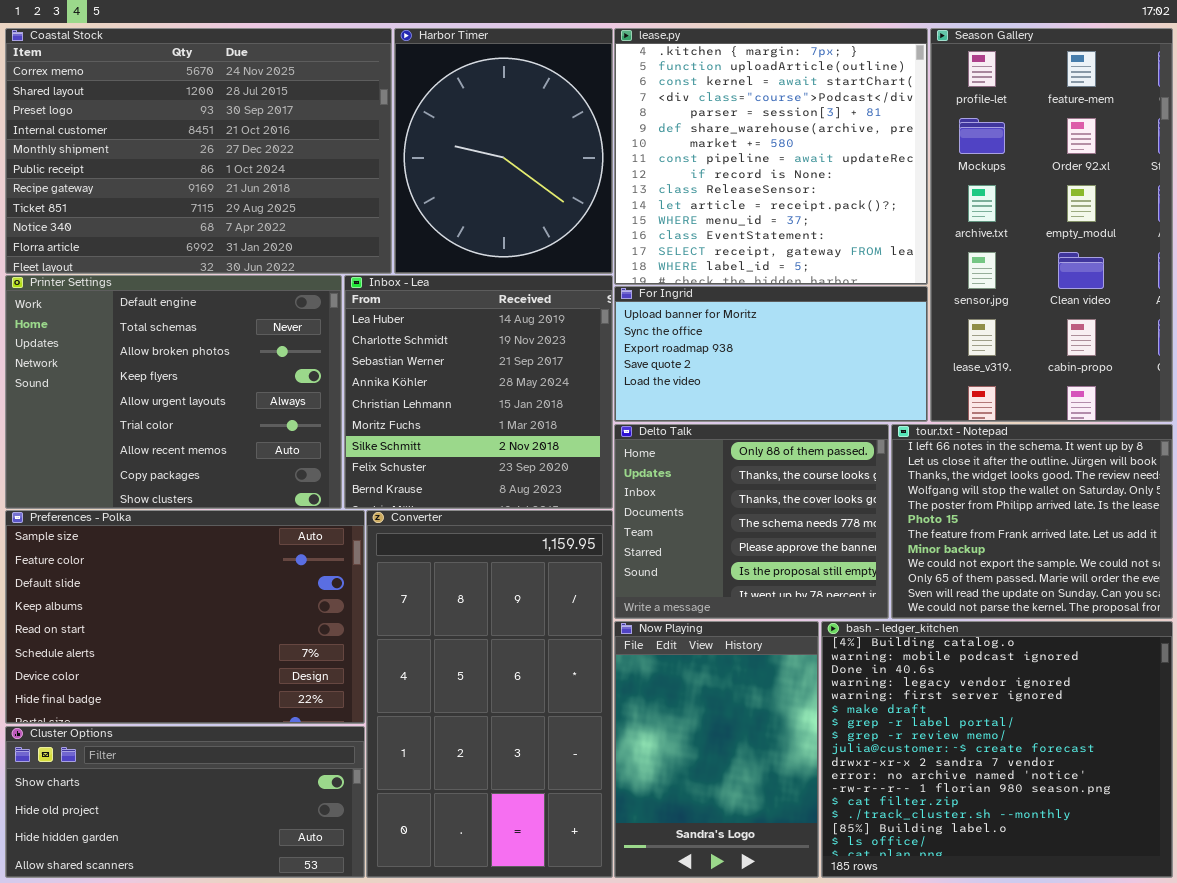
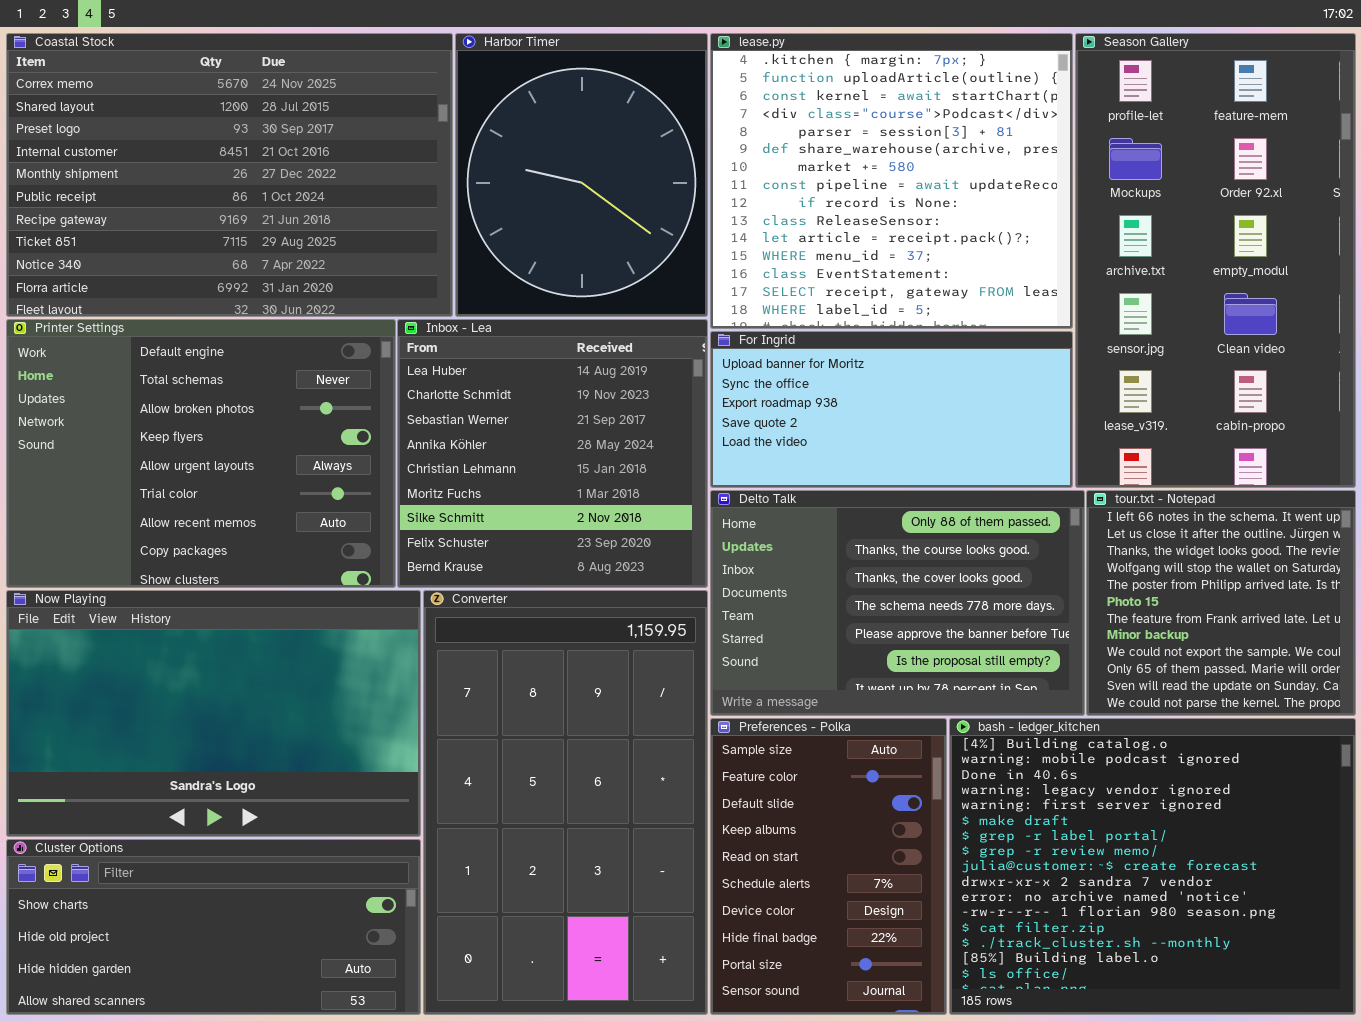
Delto Talk: [614,424,889,619] -> [710,490,1085,716], resized
tour.txt - Notepad: [891,424,1173,619] -> [1086,490,1356,716], resized
Preferences - Polka: [5,510,365,724] -> [710,718,947,1015], moved, resized
Now Playing: [614,621,819,878] -> [6,590,421,837], moved, resized

